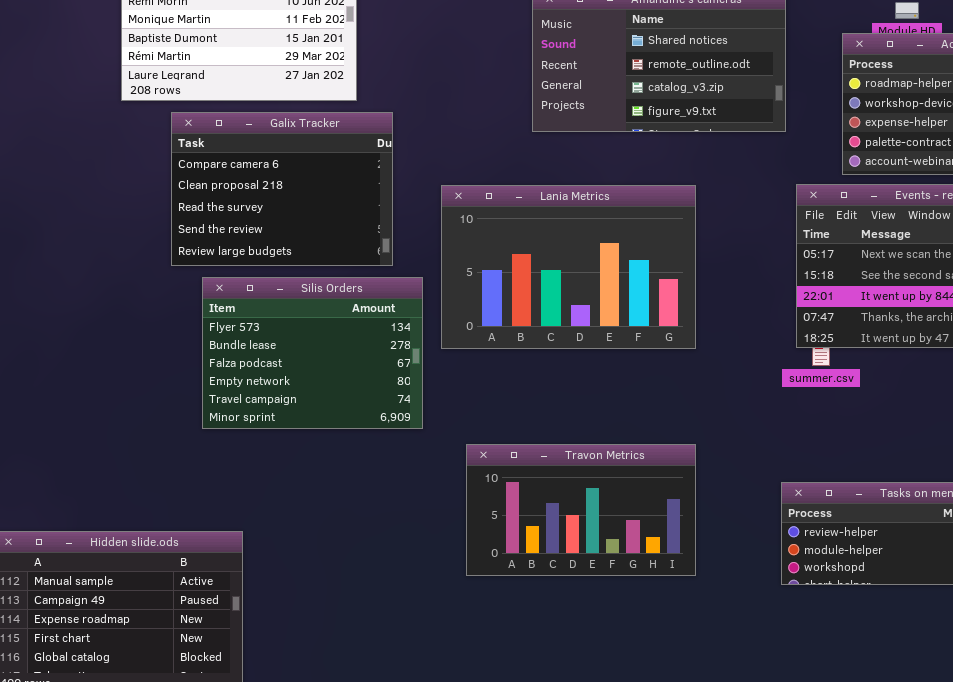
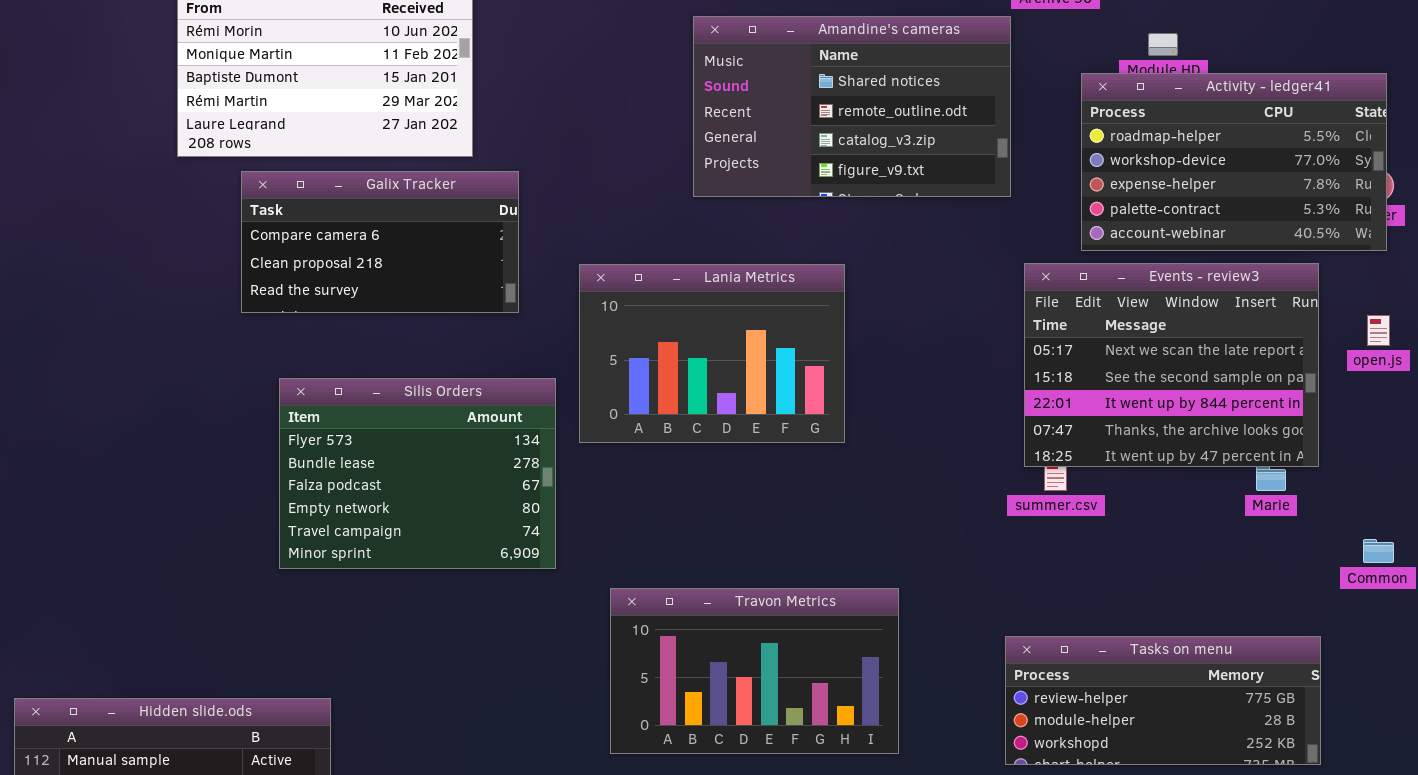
Galix Tracker: [171,112,393,266] -> [241,171,519,313], resized
Lania Metrics: [441,185,696,349] -> [579,264,845,443], resized

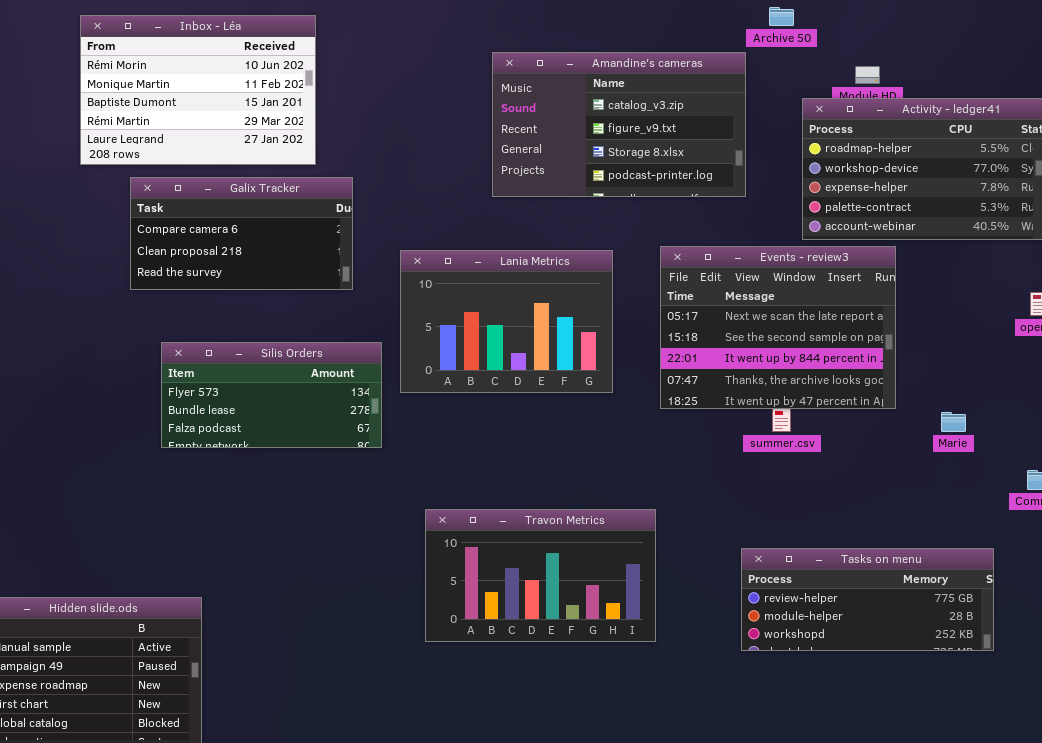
Amandine's cameras: [693,16,1011,197] -> [492,52,746,197], scrolled down 2 rows
Events - review3: [1024,263,1319,467] -> [660,246,896,409], moved
Silis Orders: [279,378,556,569] -> [161,342,382,448], resized

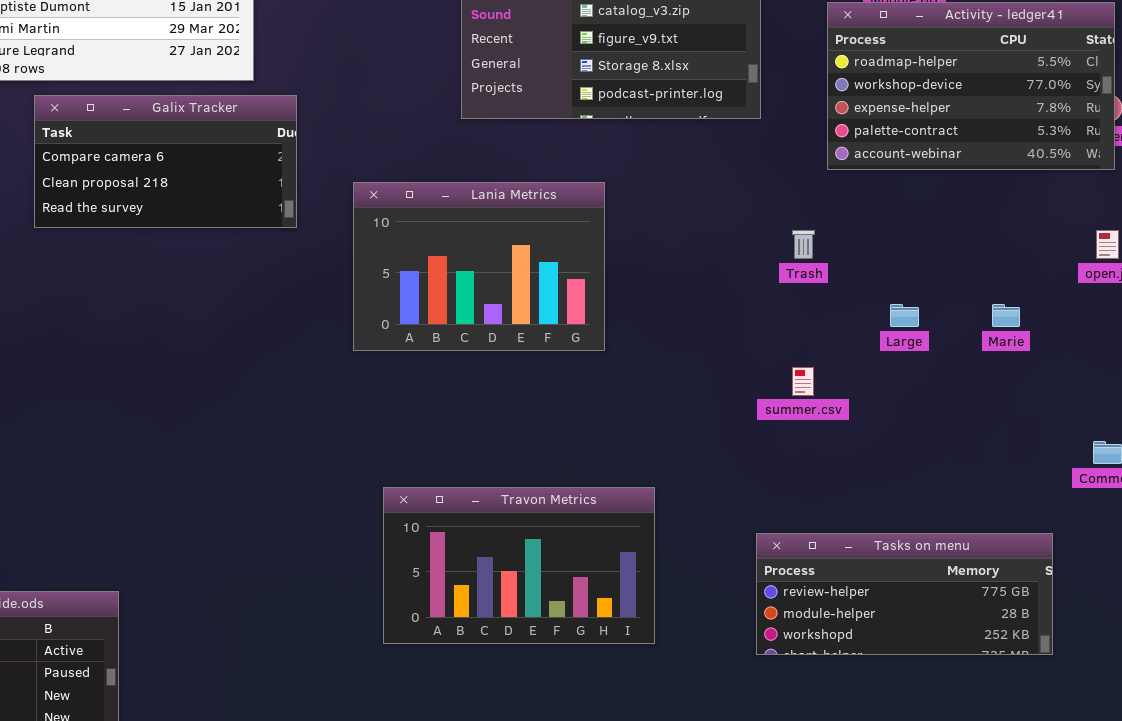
Events - review3: [660,246,896,409] -> none, closed
Silis Orders: [161,342,382,448] -> none, closed
Marie: [941,412,966,432] -> [992,304,1020,327], moved

